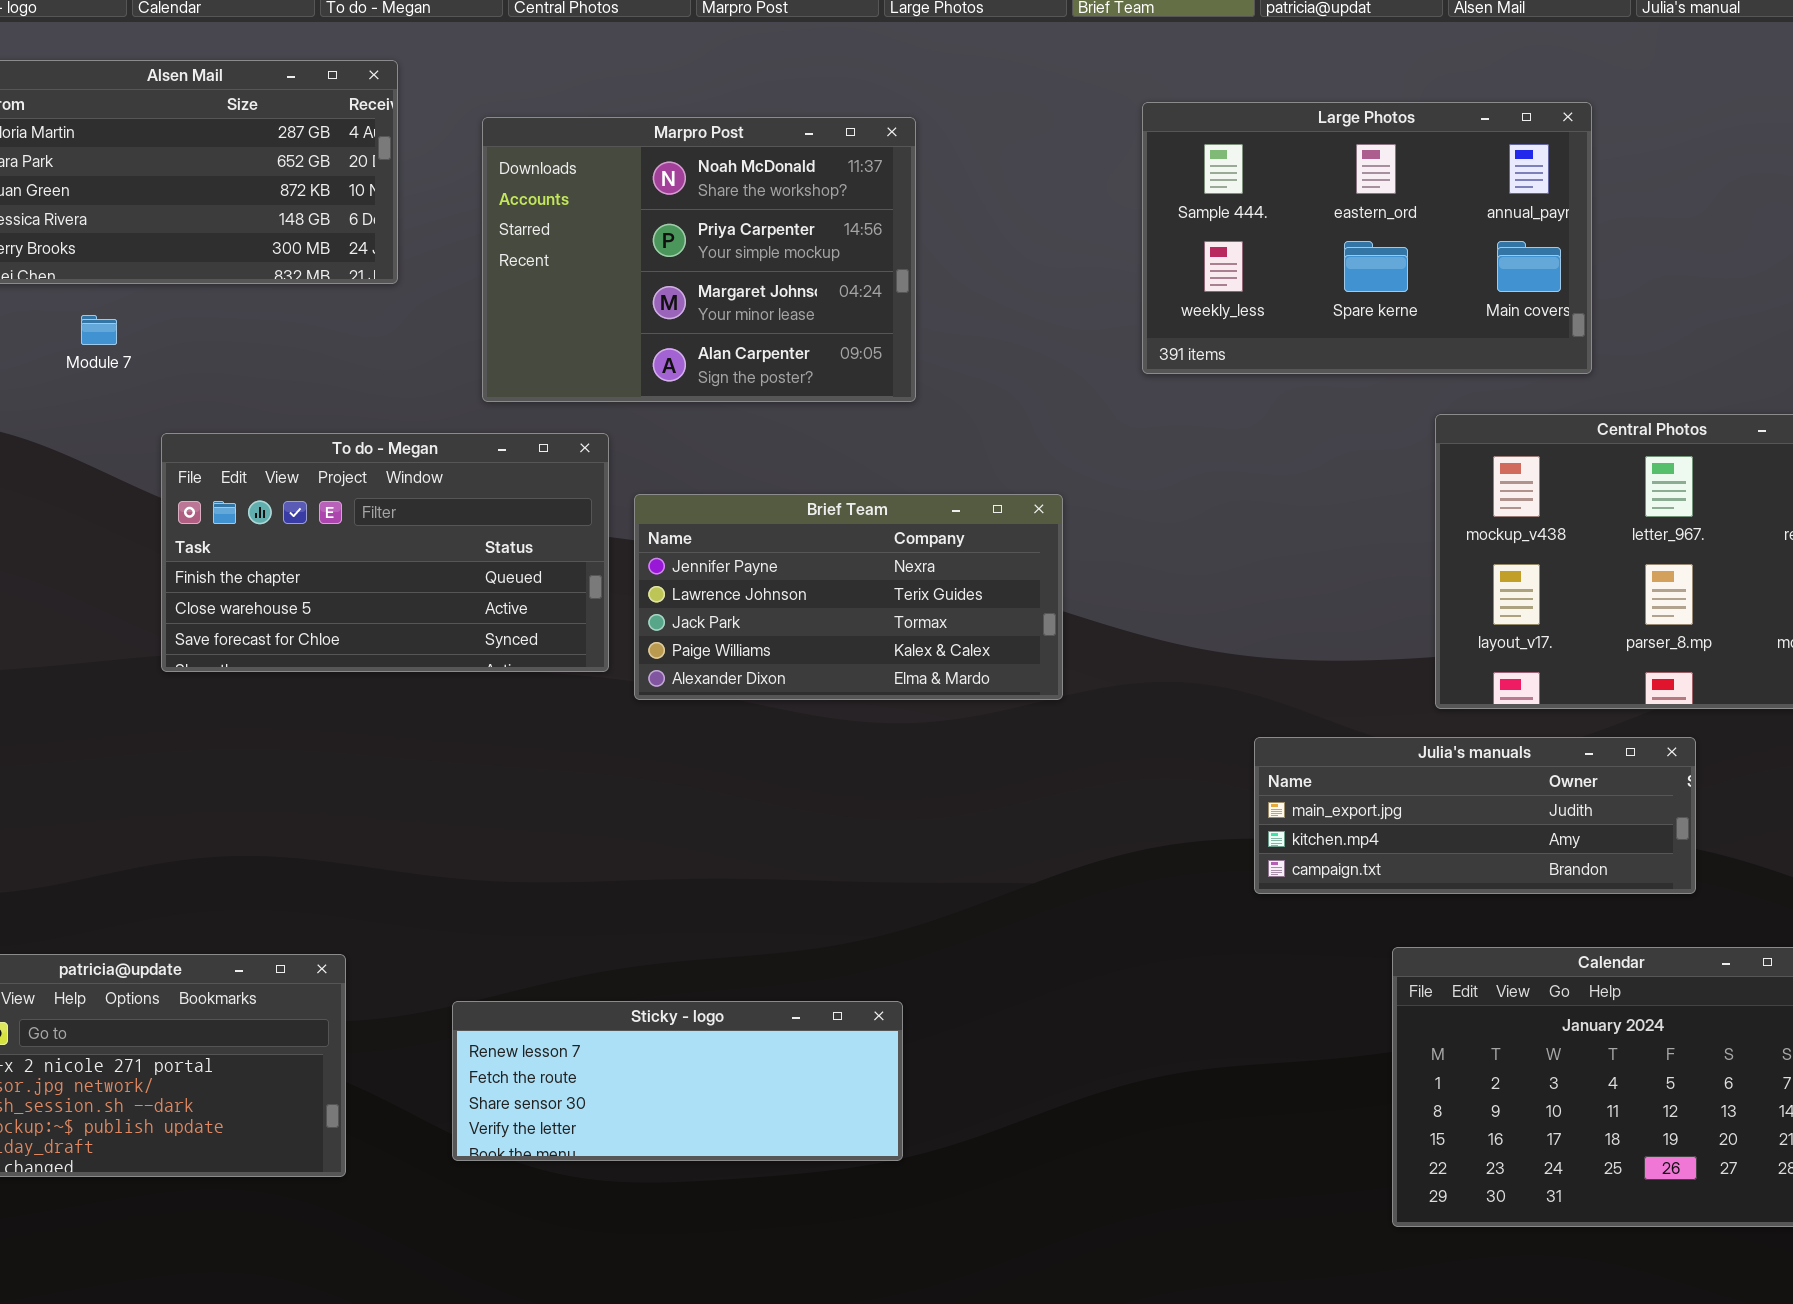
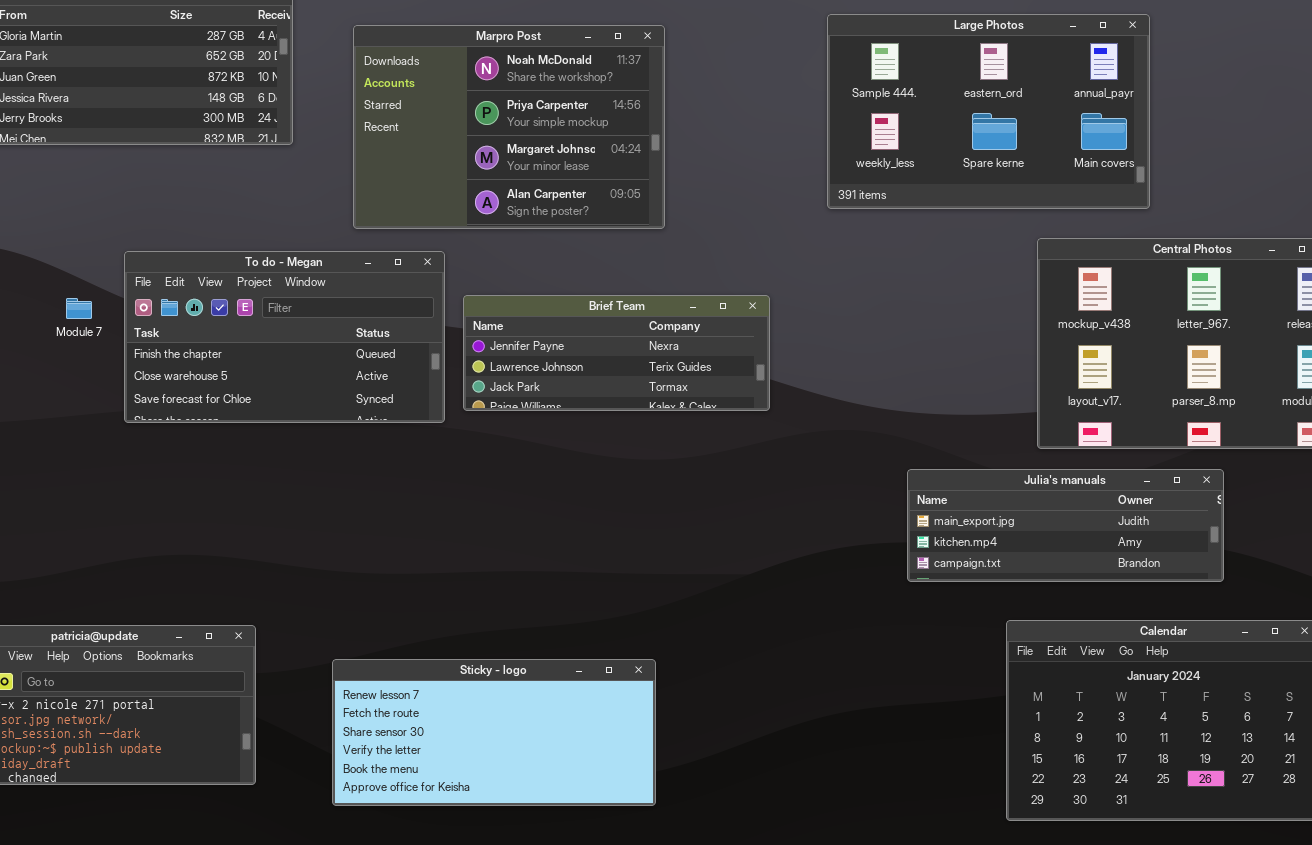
Module 7: [81,315,117,345] -> [66,298,92,319], moved
Brief Team: [634,494,1063,700] -> [463,295,770,411], resized
Sticky - logo: [452,1001,903,1161] -> [332,659,656,806], resized

